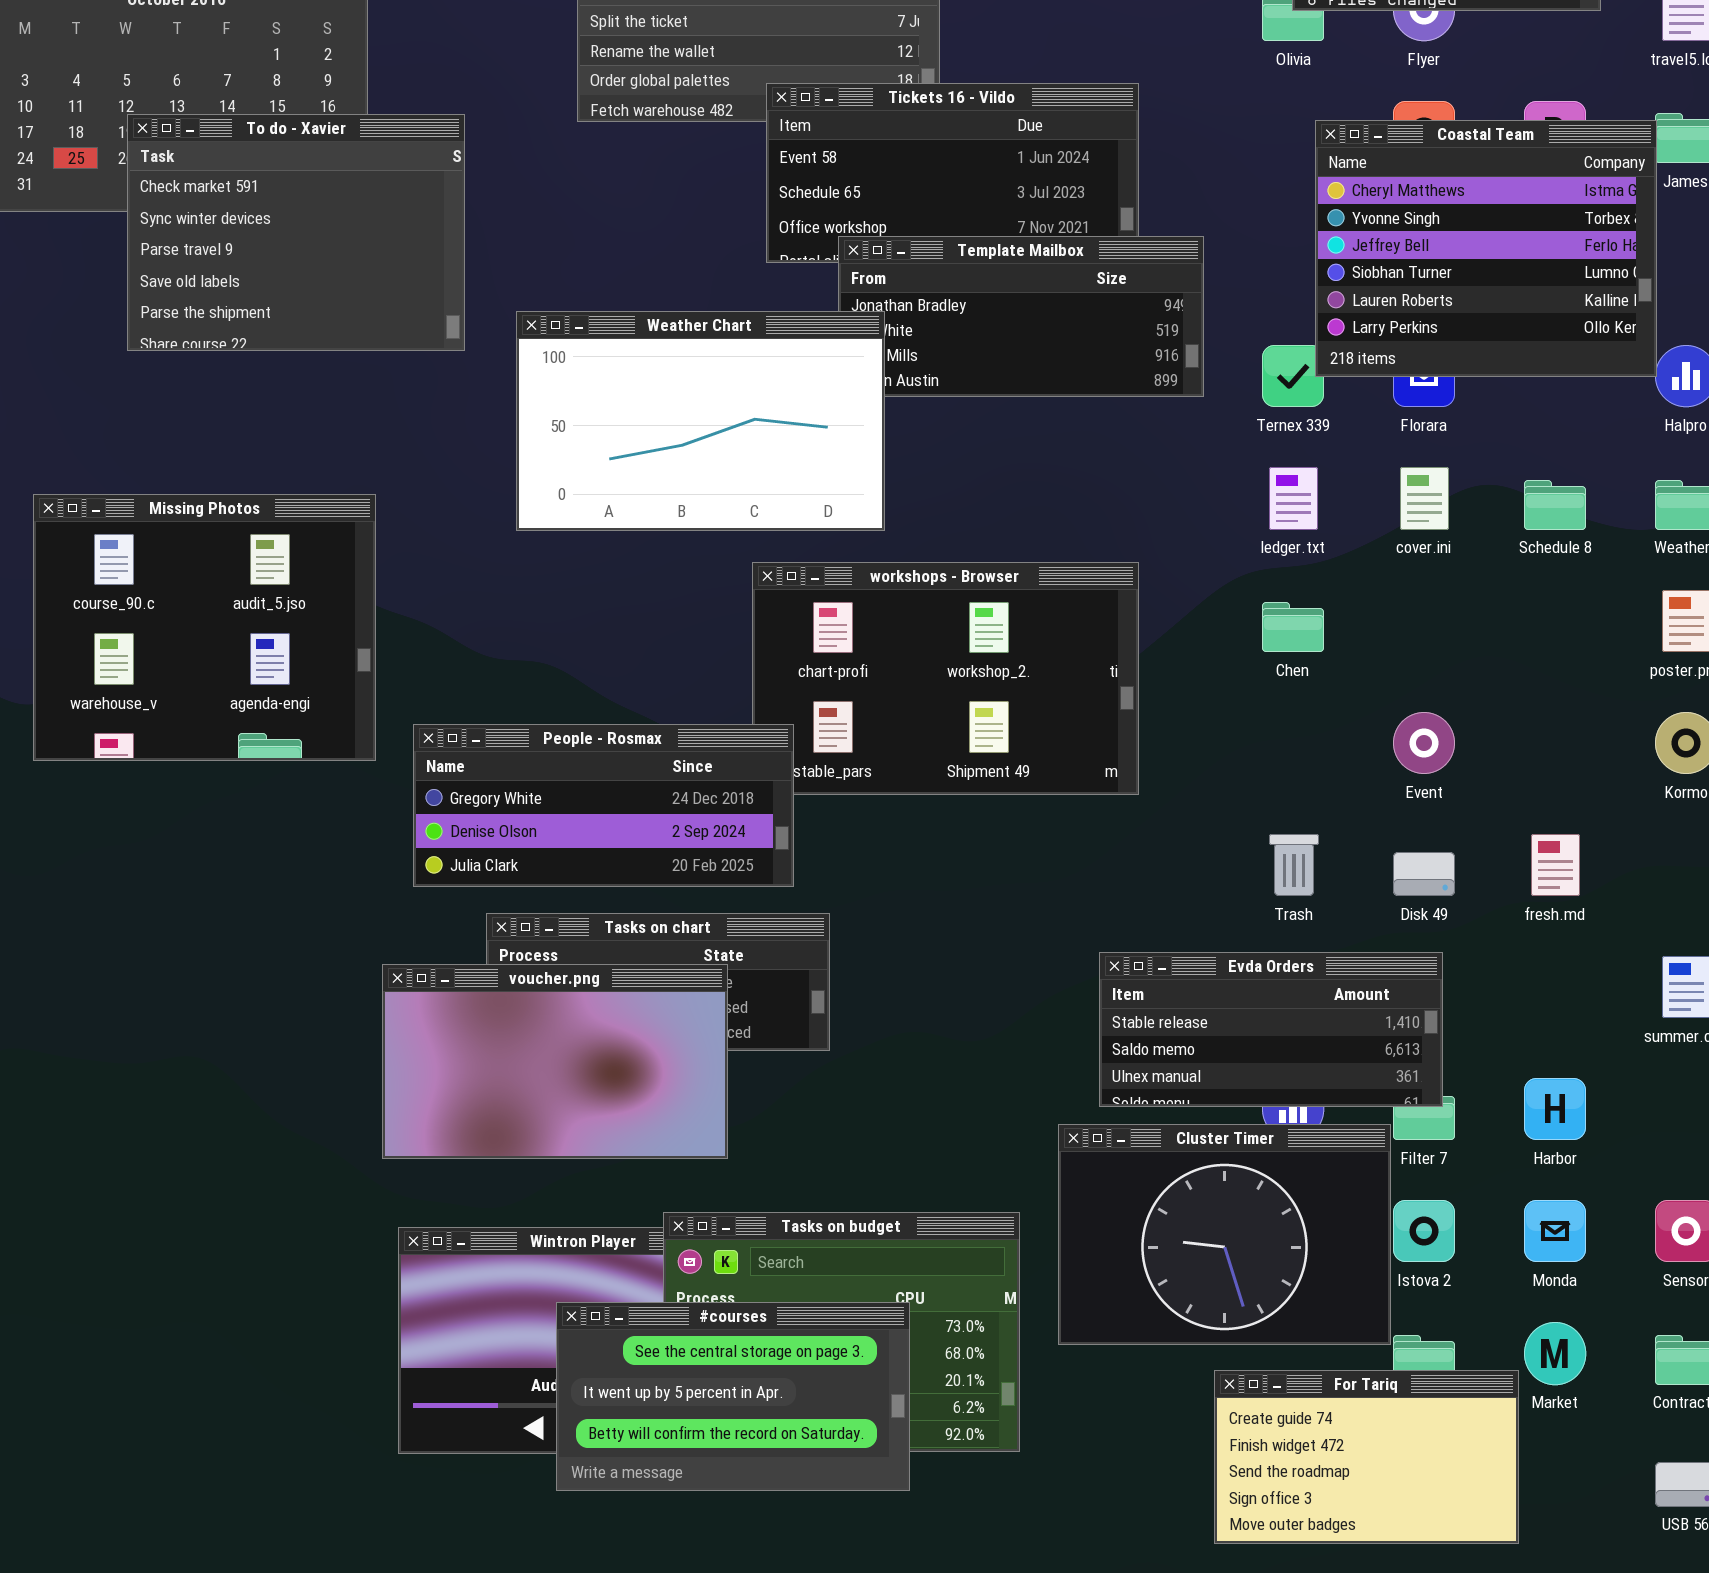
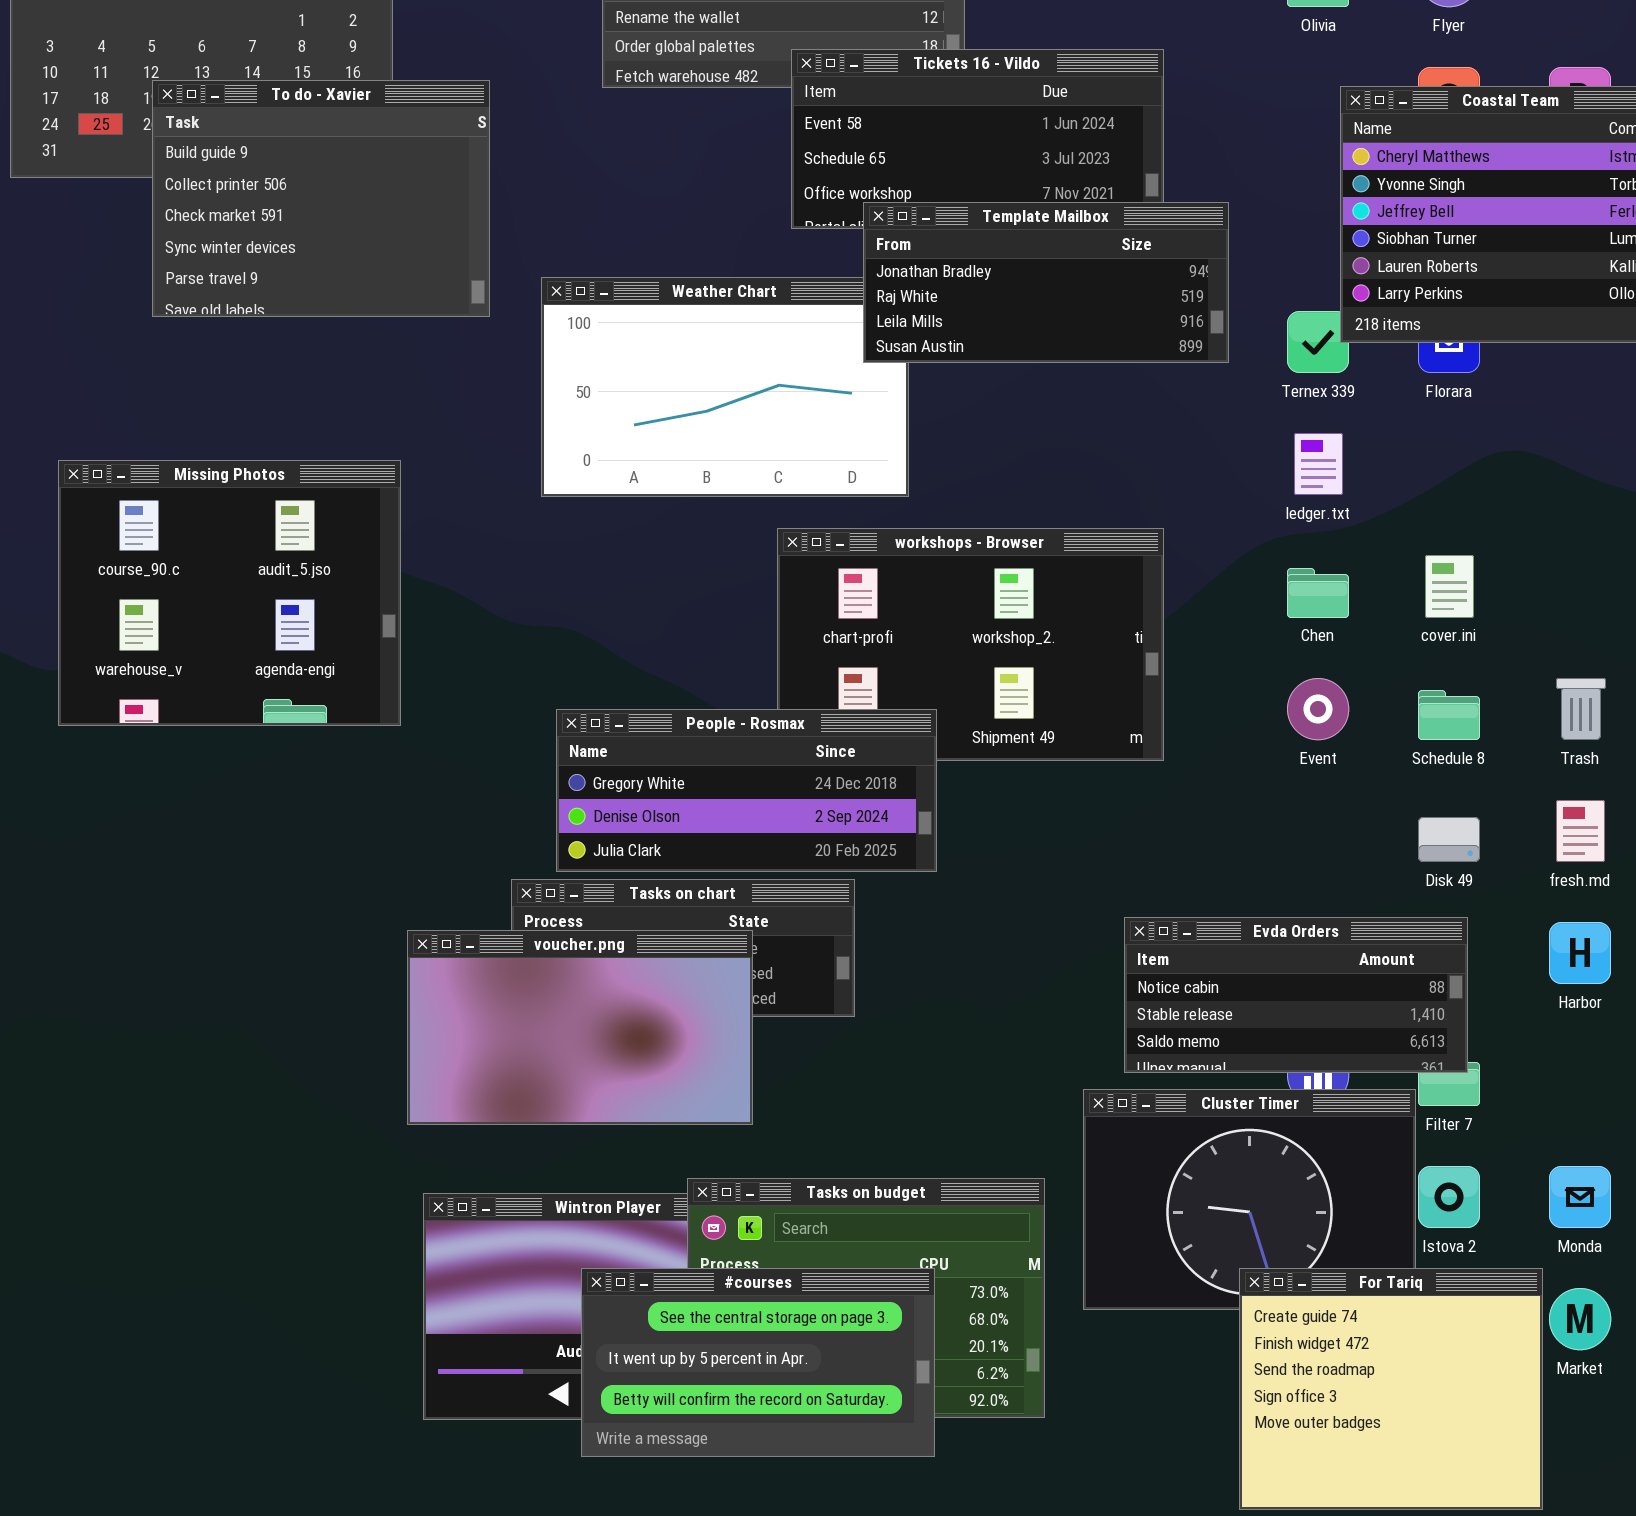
To do - Xavier: [127,114,465,351] -> [152,80,490,317], scrolled up 2 rows
Template Mailbox: [838,236,1204,397] -> [863,202,1229,363], raised
cover.ini: [1400,467,1449,530] -> [1425,555,1474,618], moved
Schedule 8: [1524,480,1586,530] -> [1418,690,1480,740], moved
Event: [1393,712,1455,774] -> [1287,678,1349,740], moved
People - Rosmax: [413,724,794,887] -> [556,709,937,872], moved
Trash: [1269,834,1319,896] -> [1556,678,1606,740], moved
Evda Orders: [1099,952,1443,1107] -> [1124,917,1468,1073], scrolled up 1 row
Harbor: [1524,1078,1586,1140] -> [1549,922,1611,984], moved
For Tariq: [1214,1370,1519,1544] -> [1239,1268,1543,1510], resized

